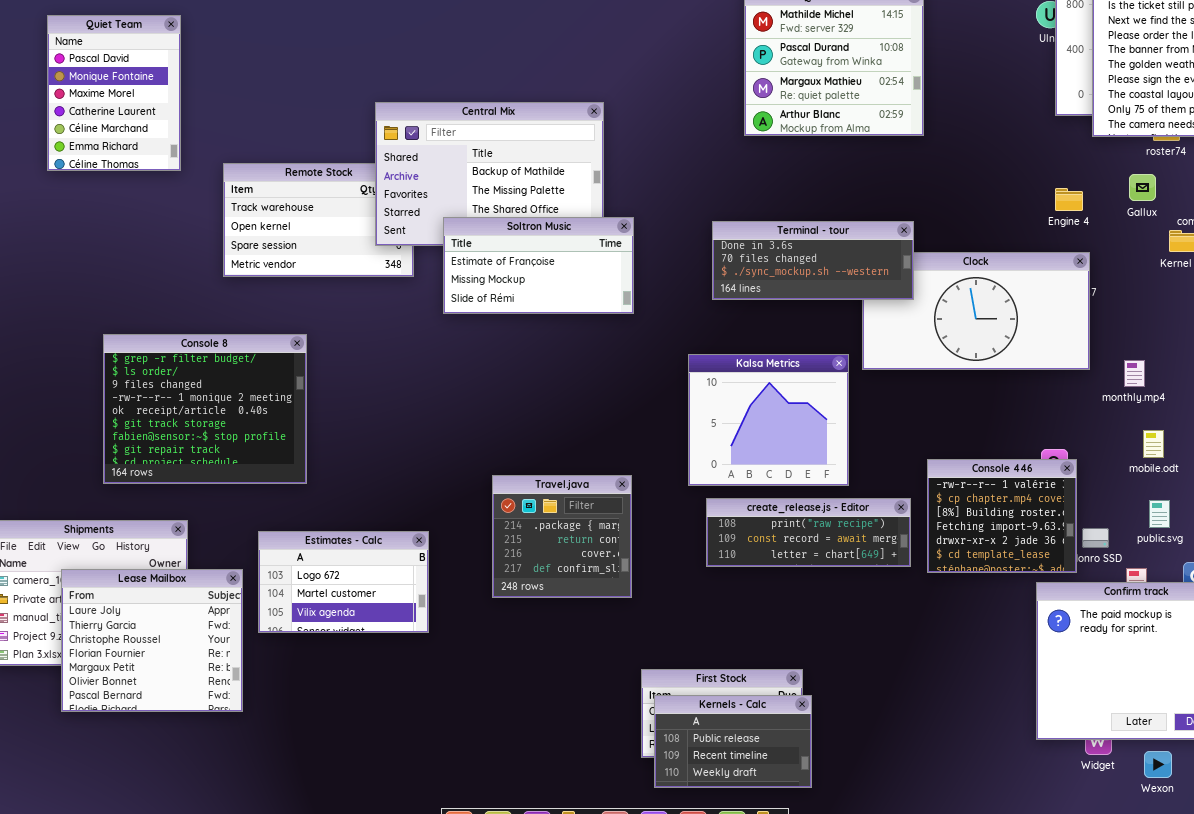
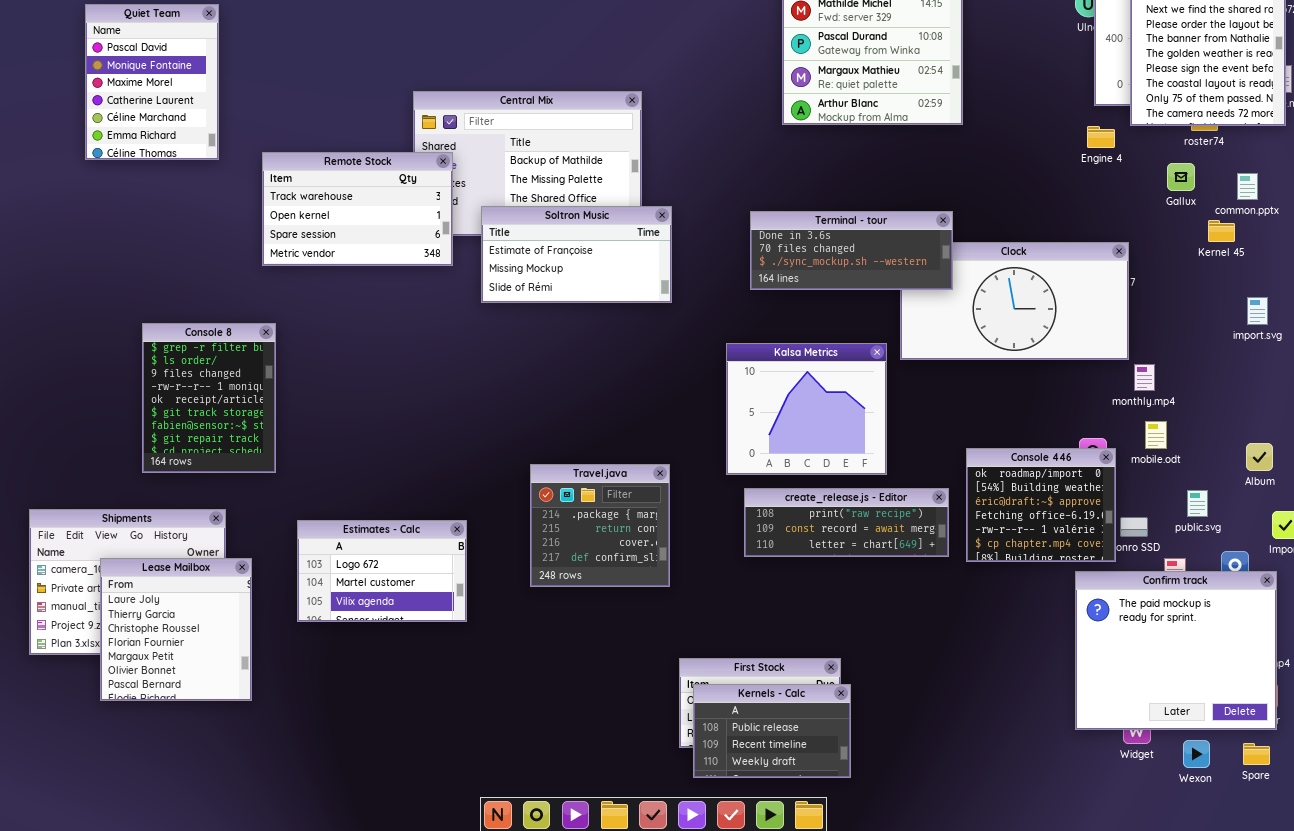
Remote Stock: [223,163,414,277] -> [262,152,453,266], raised
Engine 4: [1055,188,1083,211] -> [1087,126,1115,148], moved
Console 8: [103,334,307,484] -> [142,323,276,473], resized
monthly.mp4: [1124,360,1145,387] -> [1134,364,1155,391], moved
mobile.odt: [1143,430,1164,458] -> [1145,421,1167,449], moved
Console 446: [927,459,1077,573] -> [966,448,1116,562], scrolled up 4 rows
Lease Mailbox: [61,569,243,712] -> [100,558,252,701], resized

